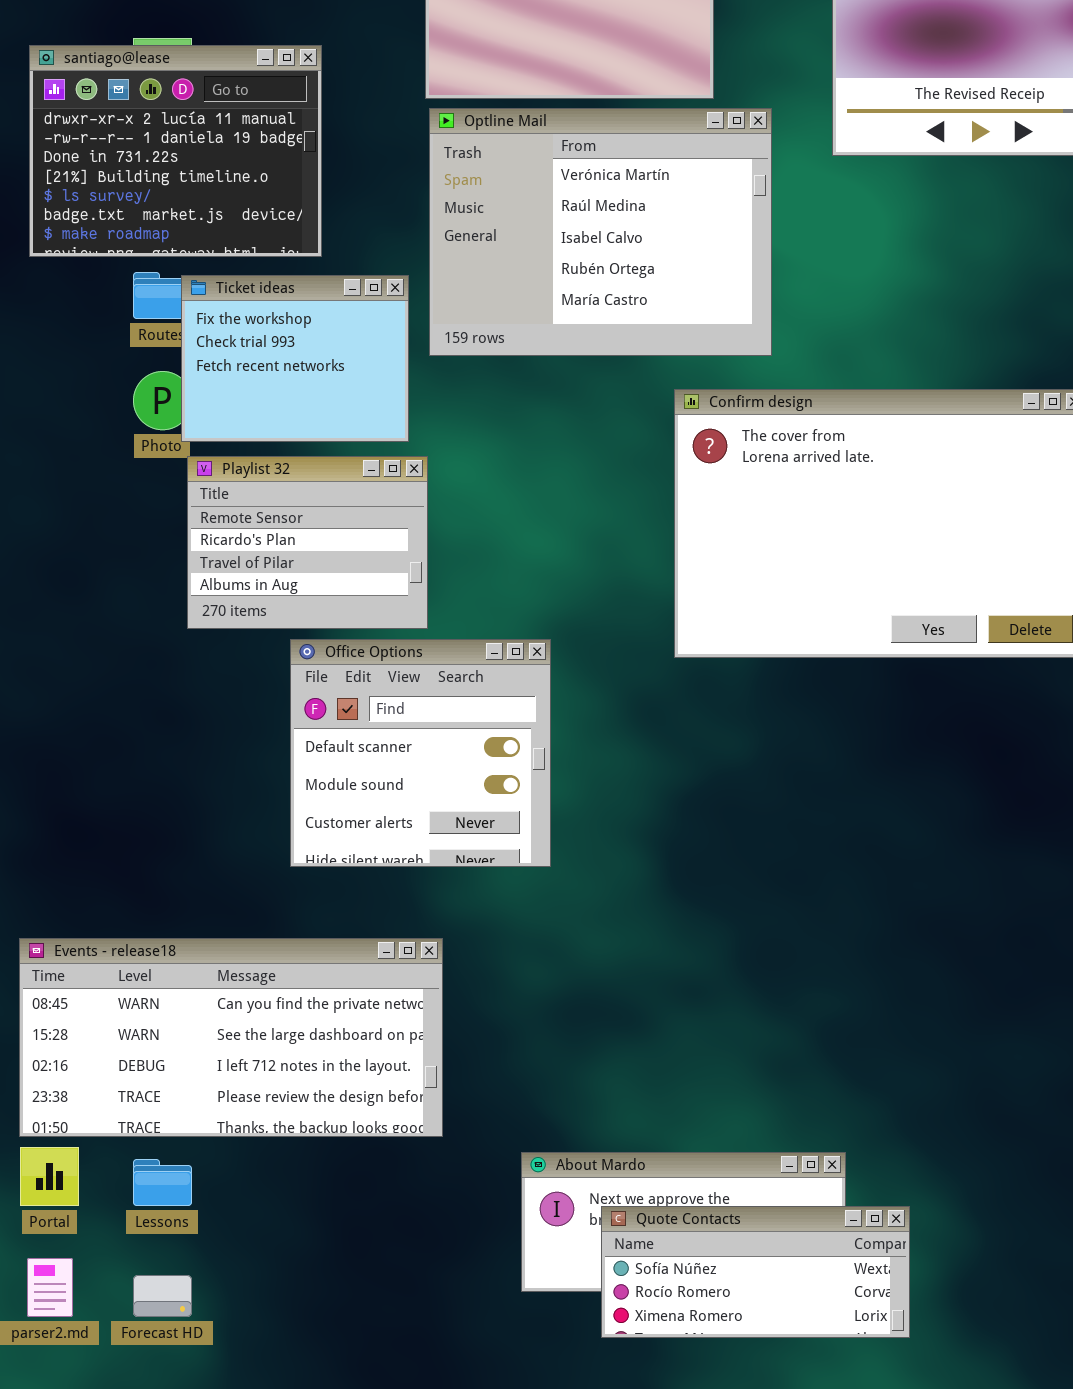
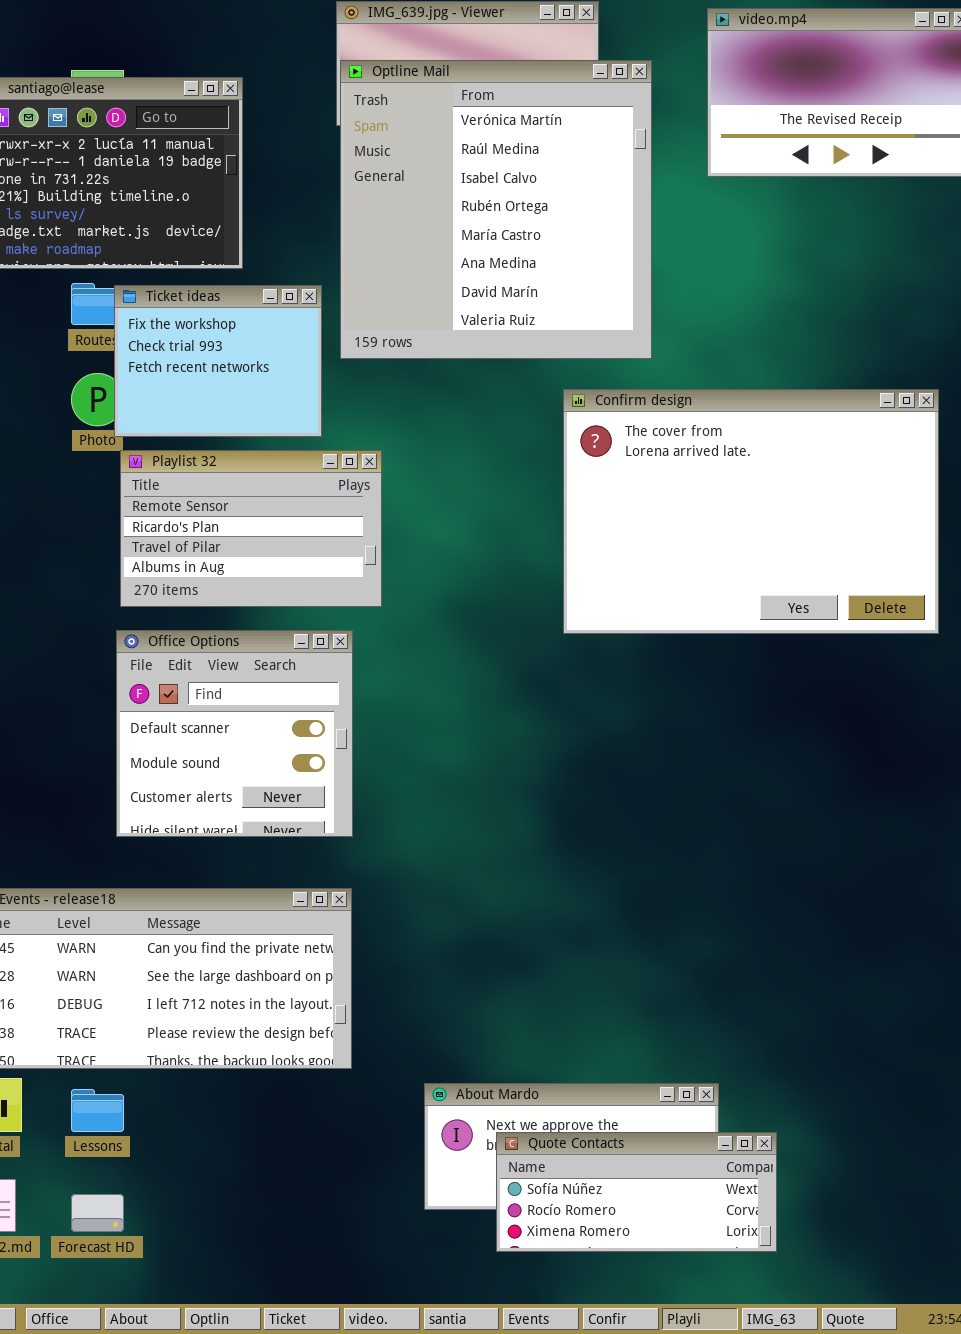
Optline Mail: [429,108,772,356] -> [340,60,652,359], resized
Playlist 32: [187,456,428,629] -> [120,450,382,607], resized
Office Options: [290,639,551,867] -> [116,630,353,837], moved

